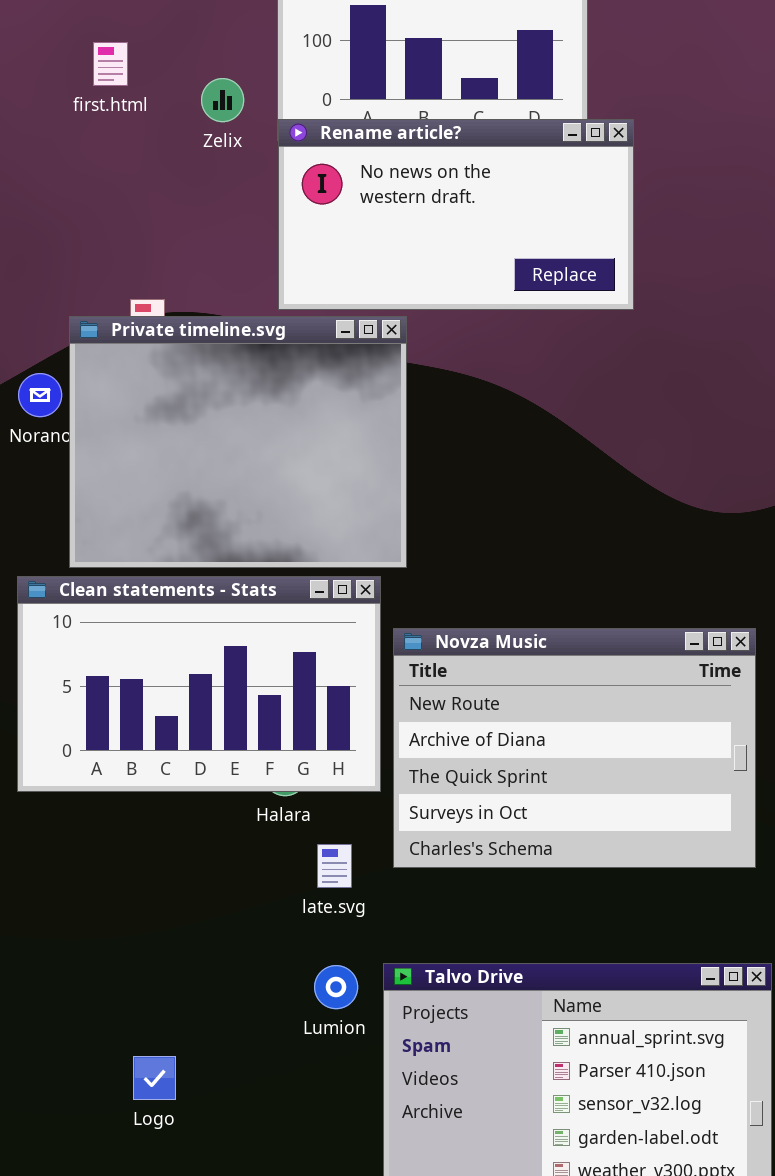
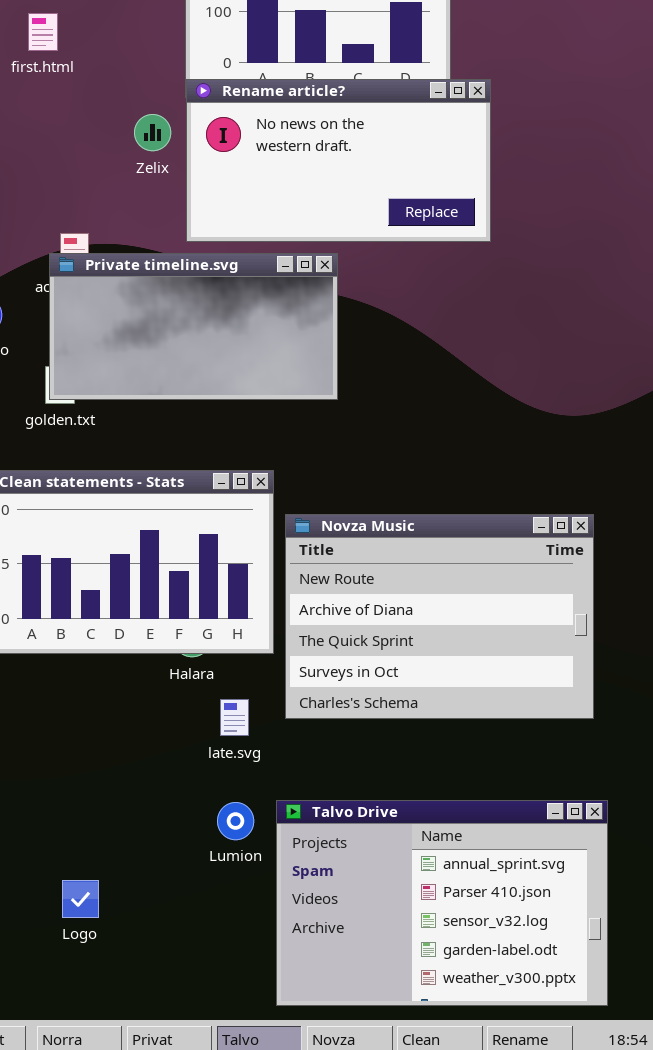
Zelix: [201,78,244,122] -> [134,114,171,151], moved
Private timeline.svg: [69,316,407,568] -> [49,253,338,400], moved, resized

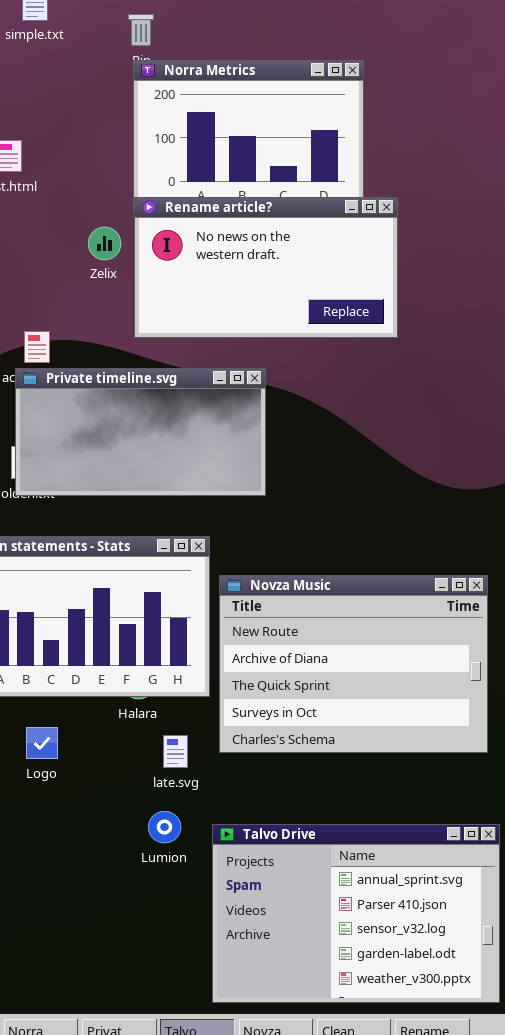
Private timeline.svg: [49,253,338,400] -> [15,368,266,496], moved
Lumion: [217,802,254,840] -> [148,811,181,843], moved
Logo: [62,880,99,918] -> [26,727,58,759], moved

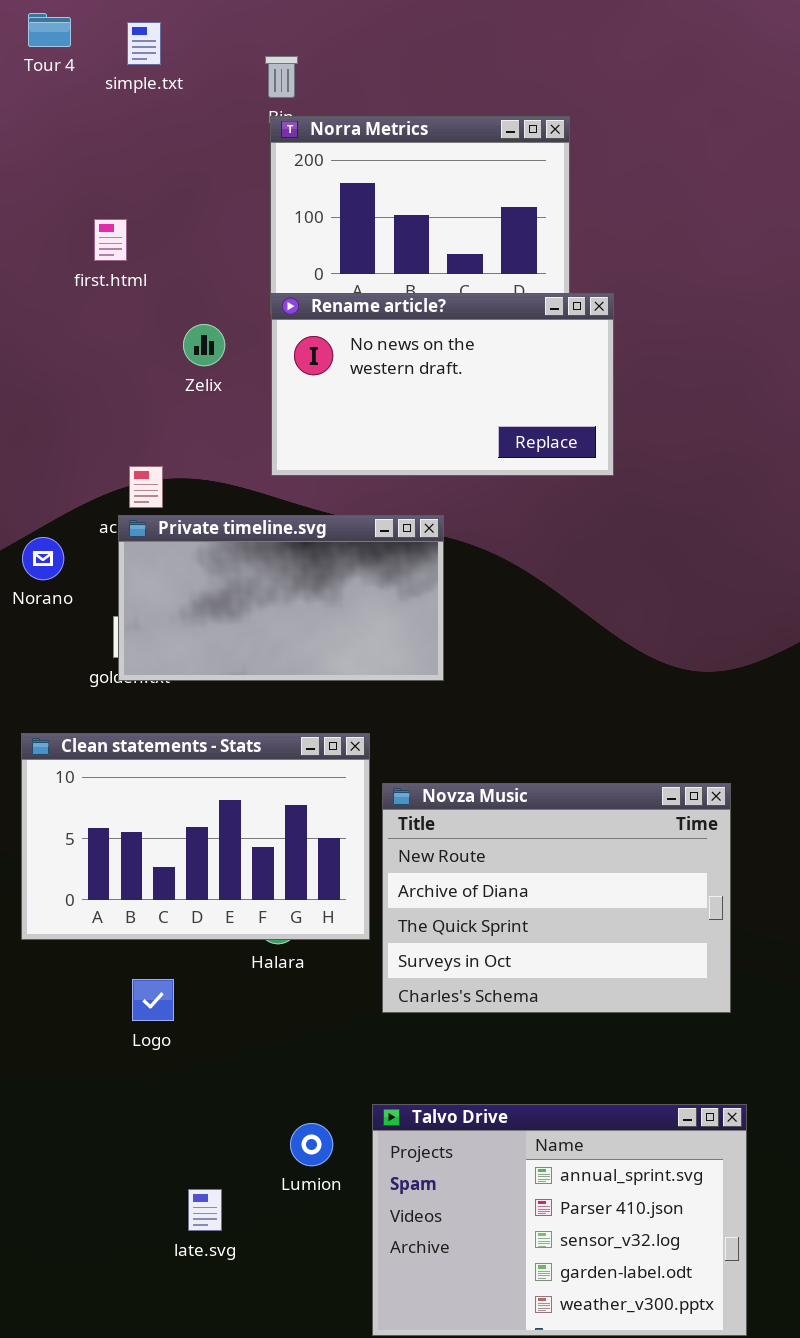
Zelix: [88,227,121,260] -> [183,324,225,366], moved
late.svg: [163,735,188,768] -> [188,1189,222,1231], moved
Lumion: [148,811,181,843] -> [290,1123,333,1166], moved

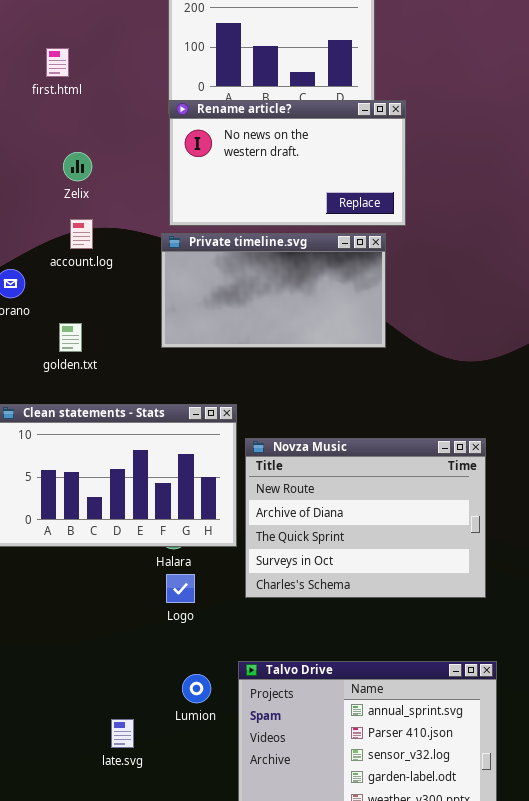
Zelix: [183,324,225,366] -> [63,152,92,181], moved
Private timeline.svg: [118,515,444,681] -> [161,233,386,348], moved
Logo: [132,979,174,1021] -> [166,574,195,603], moved

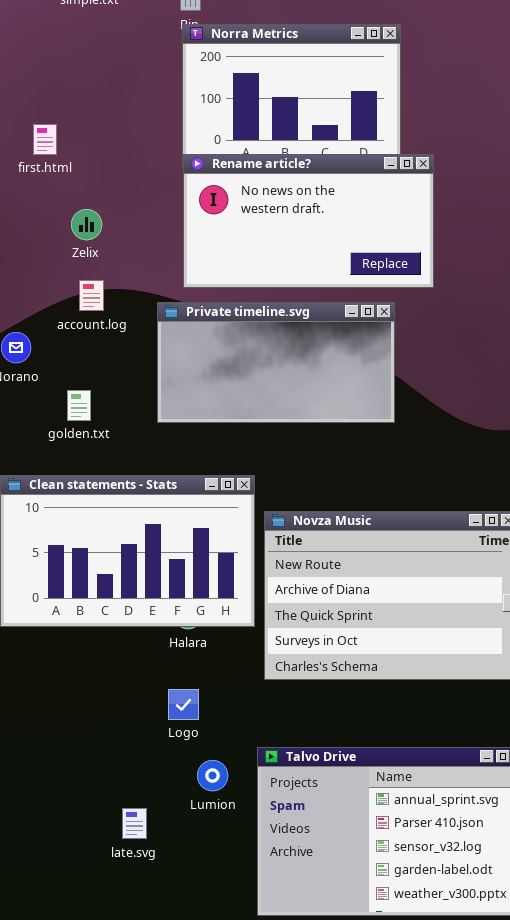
first.html: [46,48,69,77] -> [33,124,57,155], moved
Private timeline.svg: [161,233,386,348] -> [157,302,395,423], moved
Logo: [166,574,195,603] -> [168,689,199,720], moved

